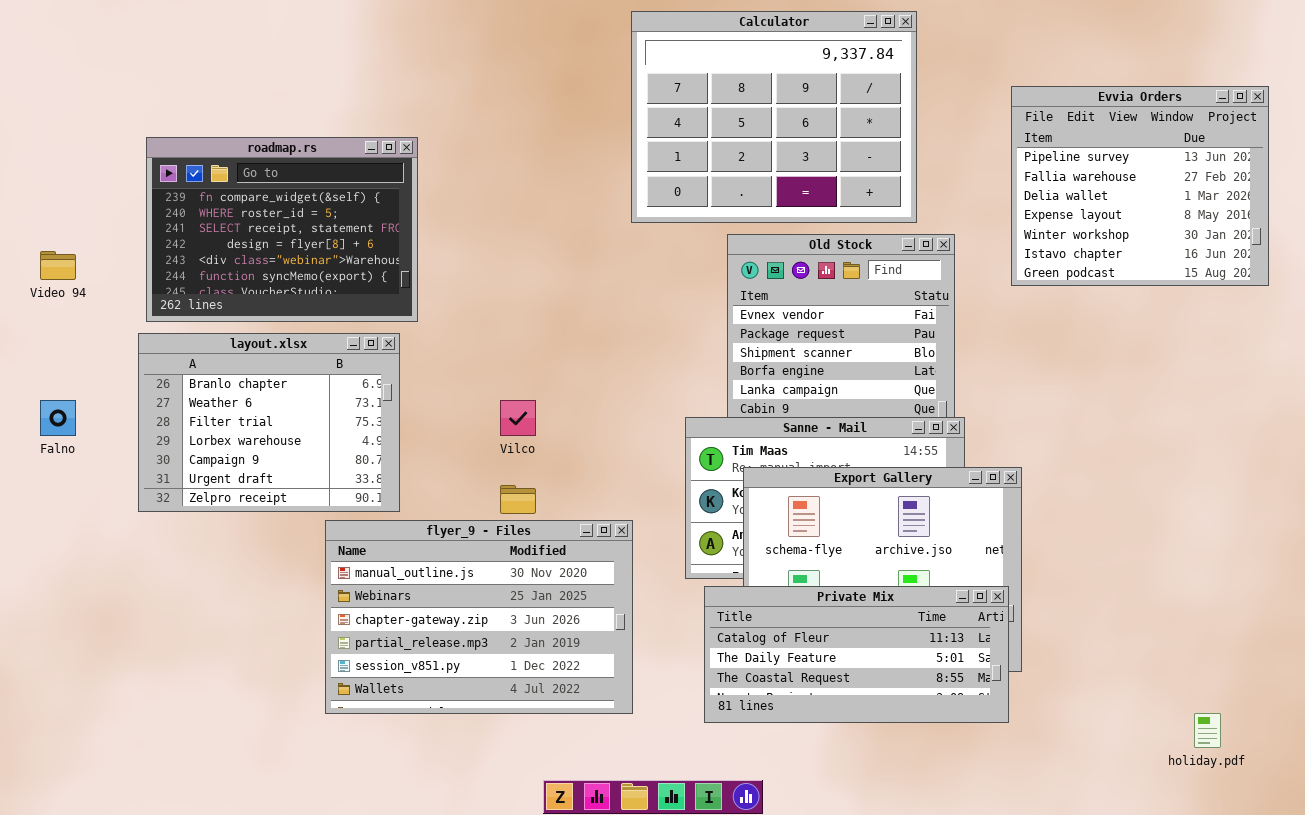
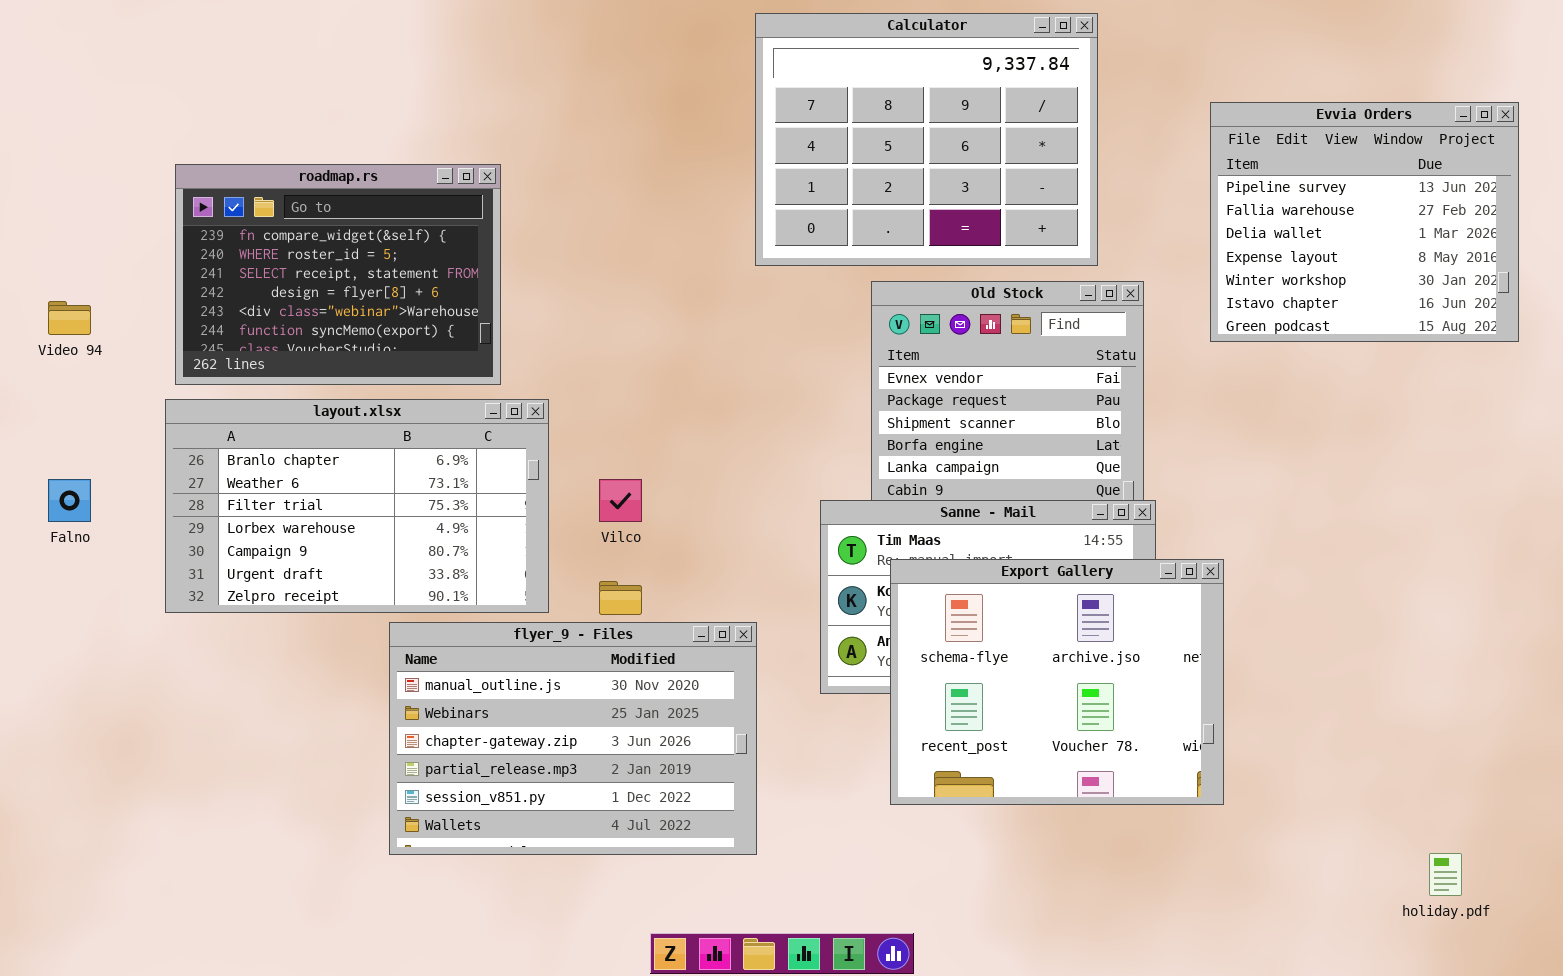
layout.xlsx: [138,333,400,512] -> [165,399,549,613], resized
Private Mix: [704,586,1009,723] -> none, closed

